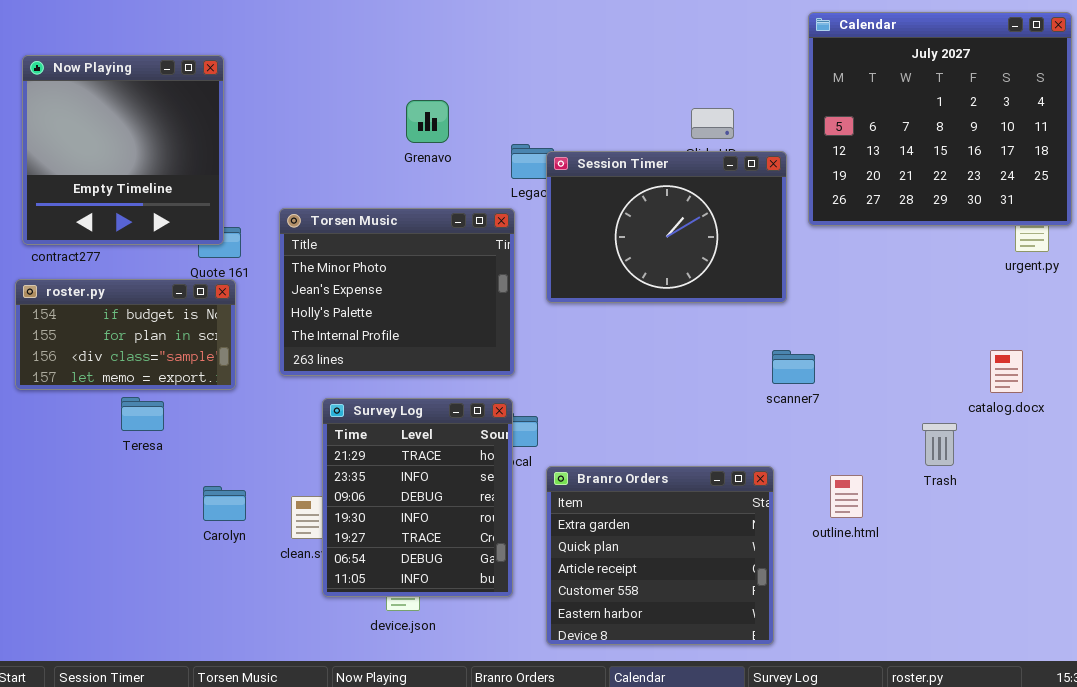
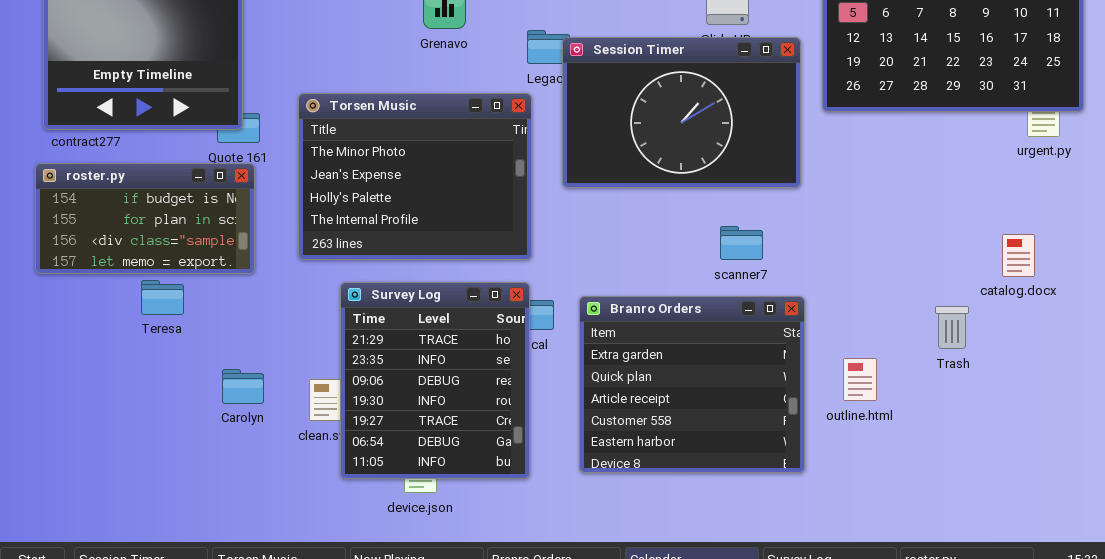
scanner7: [772,350,815,384] -> [720,226,763,260], moved
Branro Orders: [546,466,774,645] -> [579,296,805,473], moved

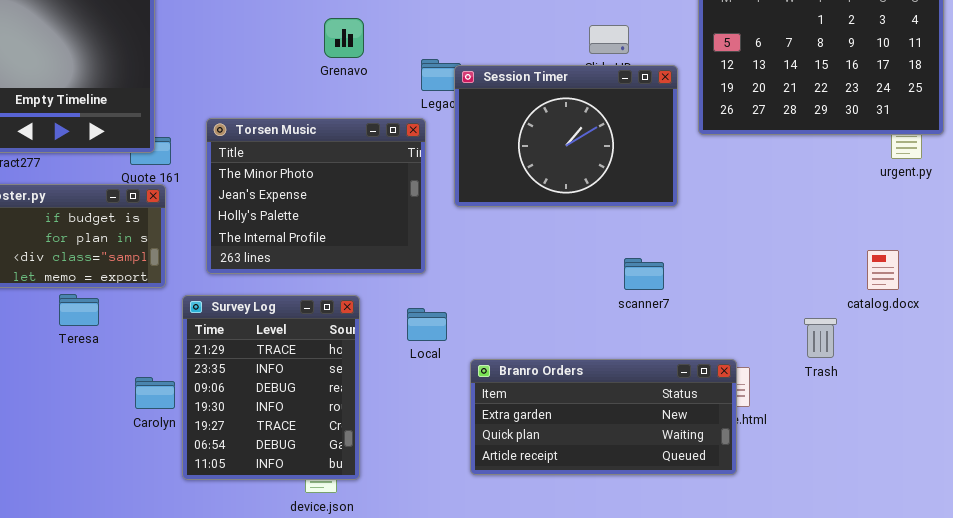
scanner7: [720,226,763,260] -> [624,258,664,290], moved
Survey Log: [340,282,530,479] -> [182,295,360,480], moved
Branro Orders: [579,296,805,473] -> [470,359,737,475], resized

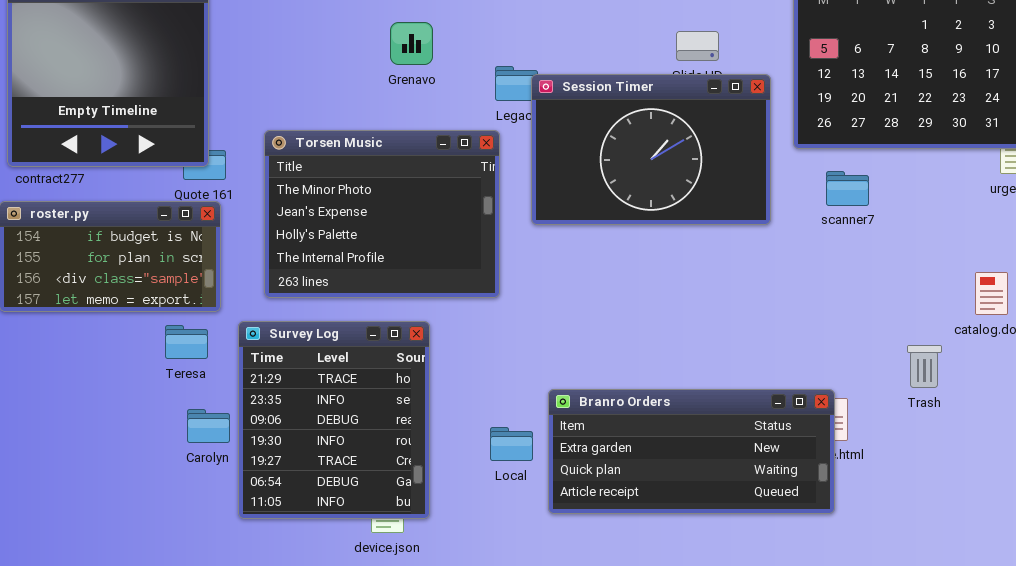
scanner7: [624,258,664,290] -> [826,171,869,206], moved
Teresa: [59,294,99,326] -> [165,325,208,359], moved
Local: [407,308,447,341] -> [490,427,533,461], moved

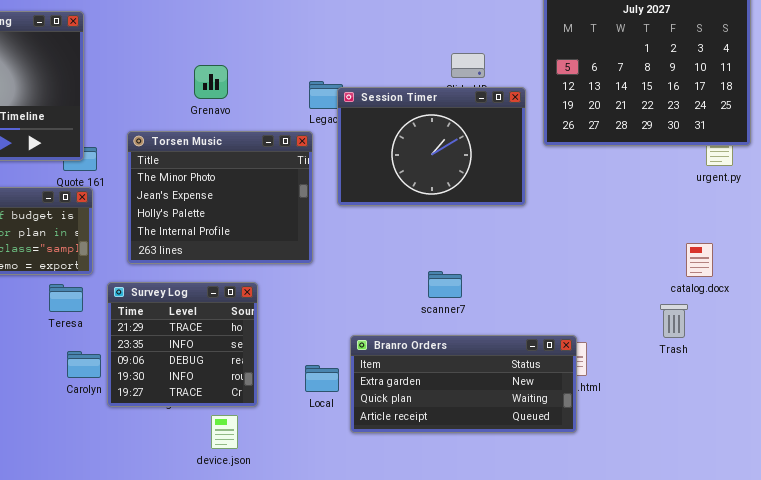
Grenavo: [390,22,433,65] -> [194,65,228,99], moved
scanner7: [826,171,869,206] -> [428,271,462,298], moved
Survey Log: [238,321,430,519] -> [107,282,258,407], resized
Trash: [907,345,942,388] -> [660,304,688,338], moved

